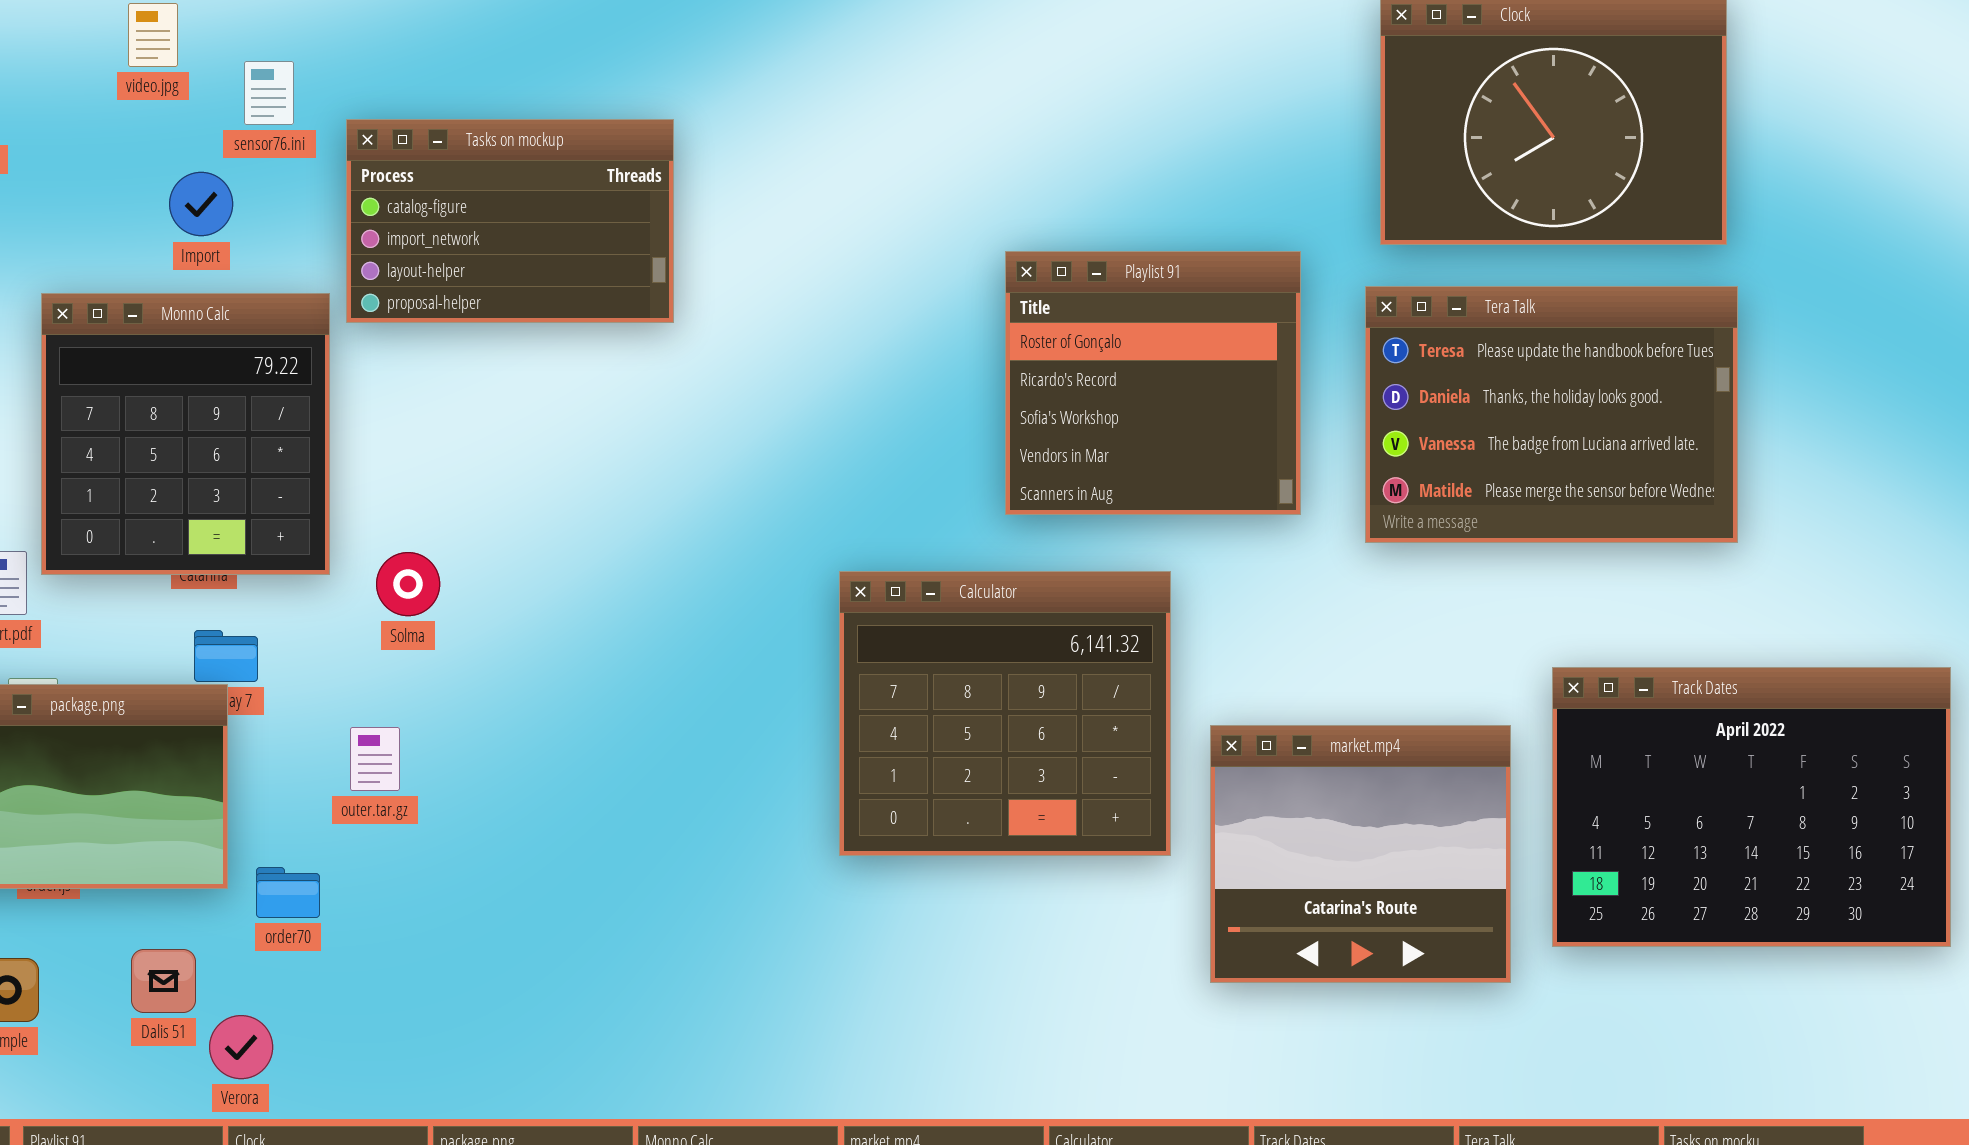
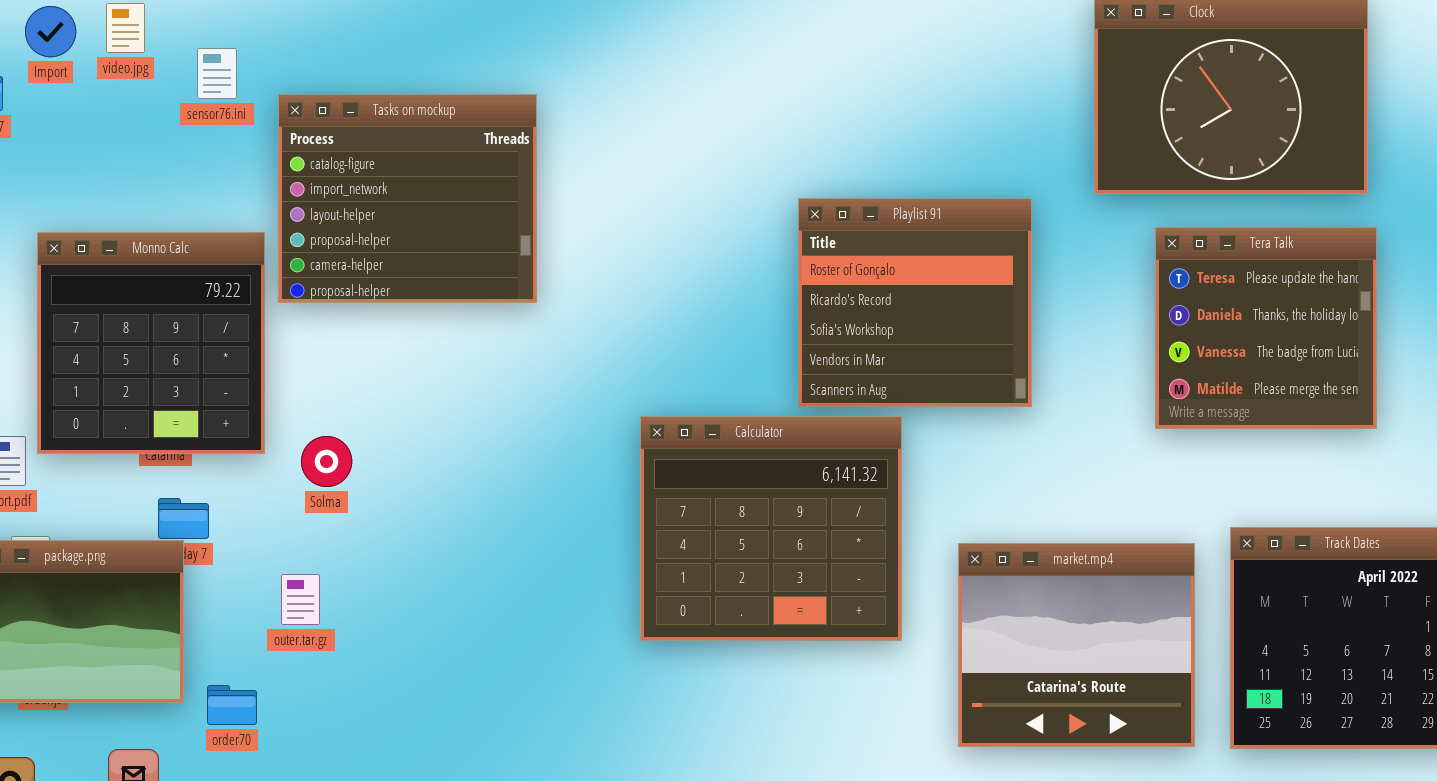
Tasks on mockup: [346,119,674,323] -> [278,94,537,303], resized
Import: [169,172,233,236] -> [25,6,76,57], moved
Tera Talk: [1365,286,1738,543] -> [1155,227,1377,429], resized
Calculator: [839,571,1171,856] -> [640,416,902,641], moved
market.mp4: [1210,725,1511,983] -> [958,543,1195,747], moved

